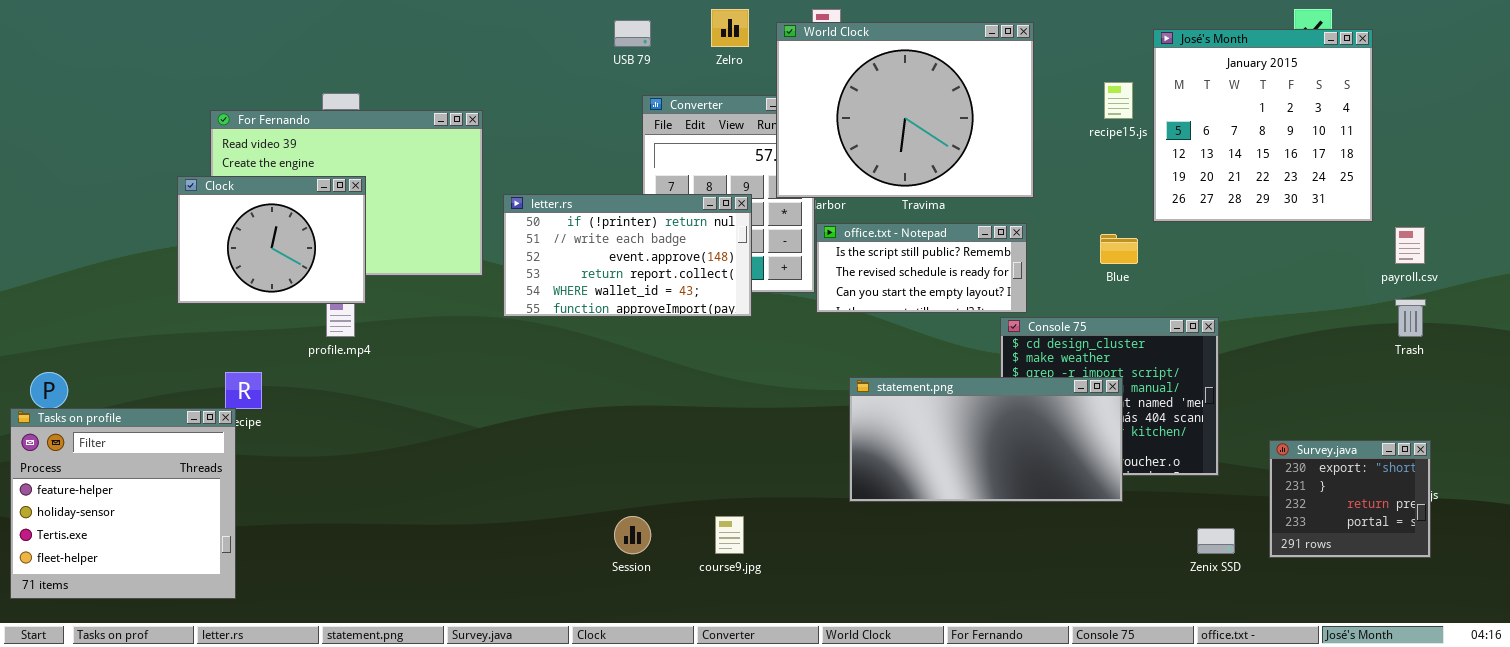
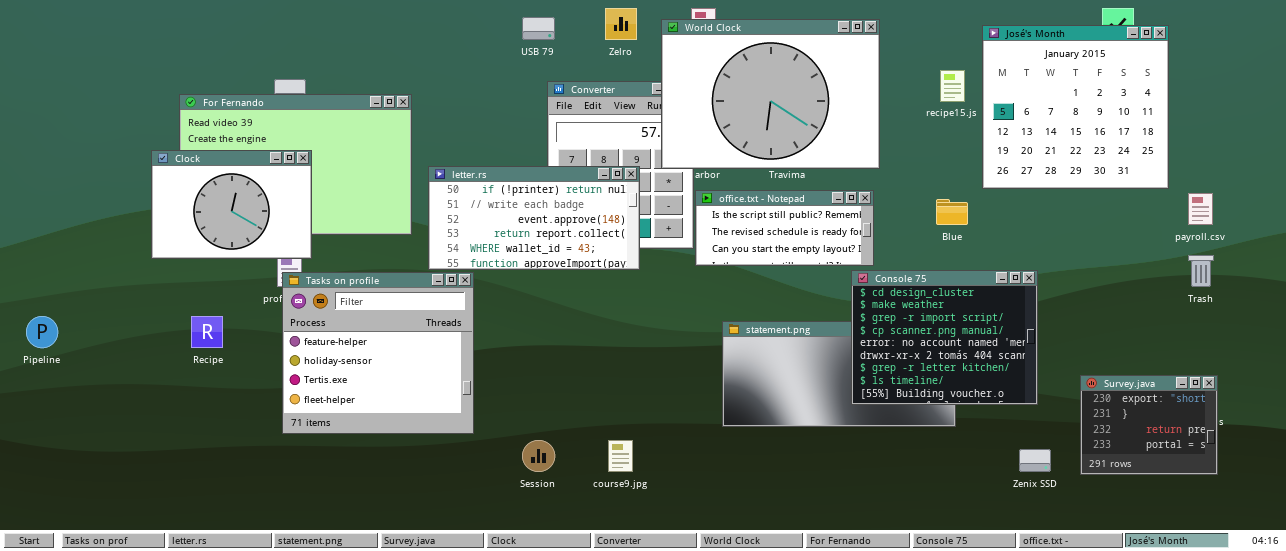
Console 75: [1000,317,1219,476] -> [851,270,1038,405], raised
Tasks on profile: [10,408,236,599] -> [282,272,474,434], moved

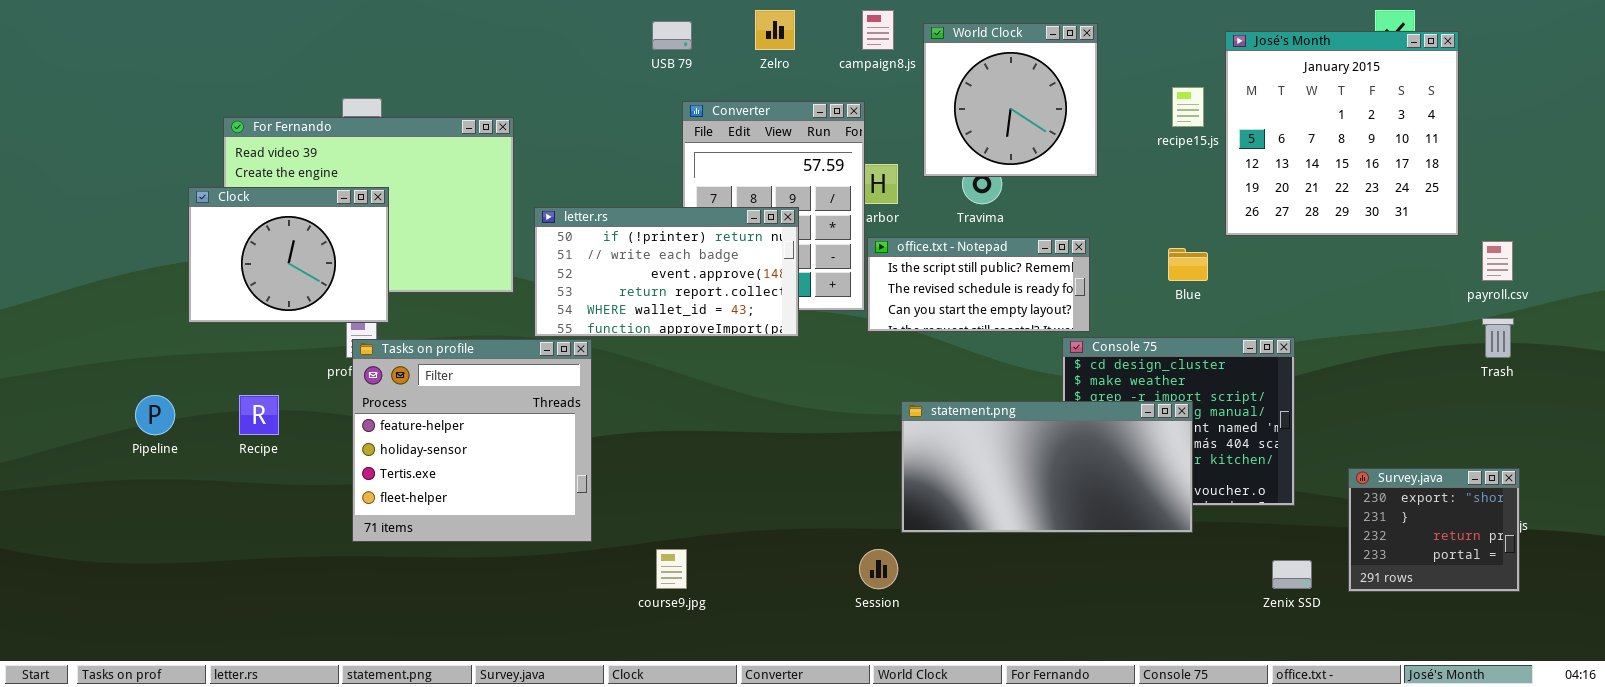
World Clock: [661,19,880,169] -> [923,23,1098,177], resized
Pipeline: [26,316,58,348] -> [135,395,175,435], moved
statement.png: [722,321,956,427] -> [901,401,1193,533], raised
Session: [522,440,555,472] -> [859,549,898,589], moved
course9.jpg: [608,440,633,472] -> [656,549,687,589], moved

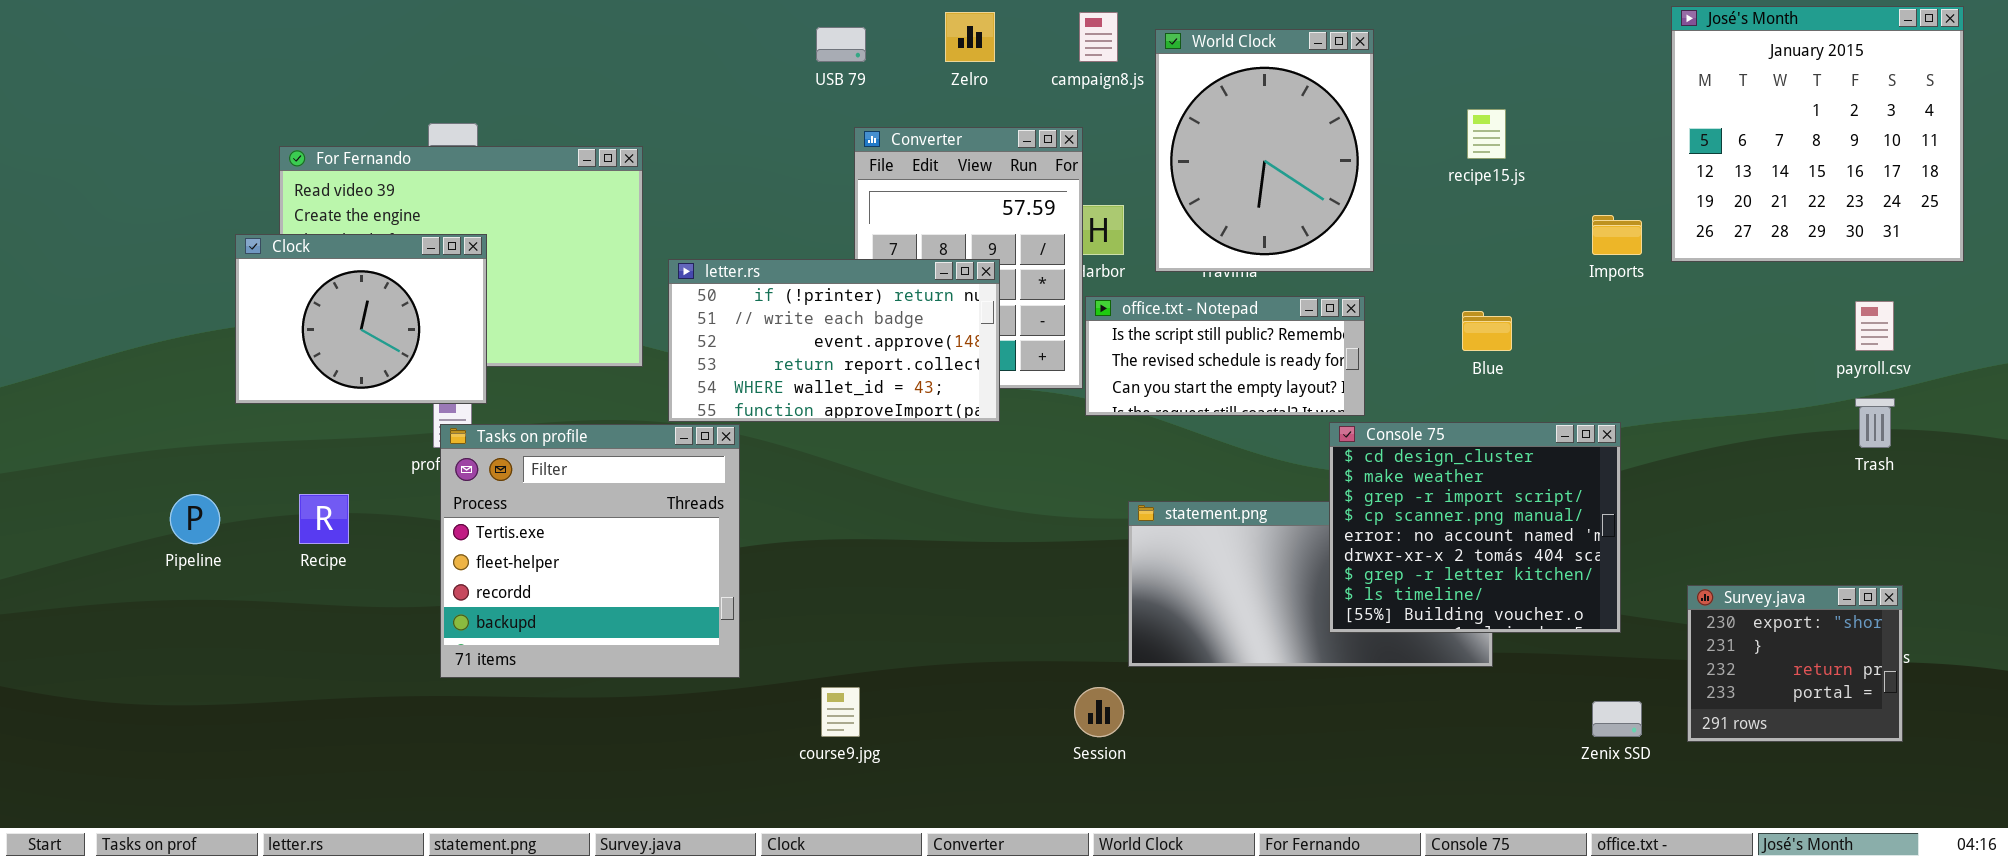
World Clock: [923,23,1098,177] -> [1155,29,1374,272], resized
José's Month: [1225,31,1459,236] -> [1671,6,1964,262], moved
Console 75: [1062,337,1295,506] -> [1329,422,1621,633], raised
Tasks on profile: [352,339,592,542] -> [440,424,740,678], scrolled down 2 rows

